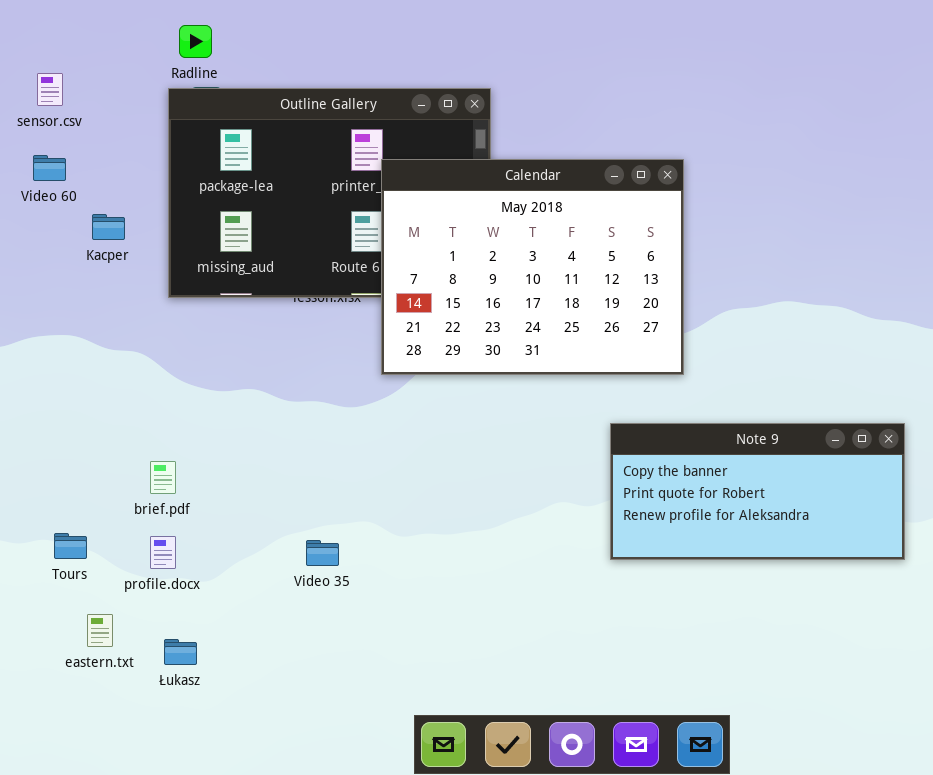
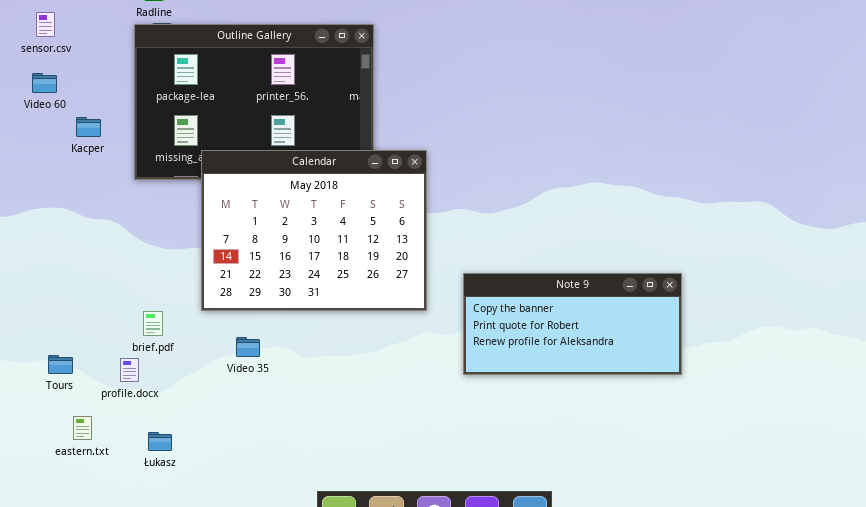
Calendar: [381,159,684,375] -> [201,150,427,311], moved
brief.pdf: [150,461,176,494] -> [143,311,163,336], moved
Video 35: [306,540,339,566] -> [236,337,260,357], moved
Łukasz: [164,639,197,665] -> [148,432,172,451], moved

